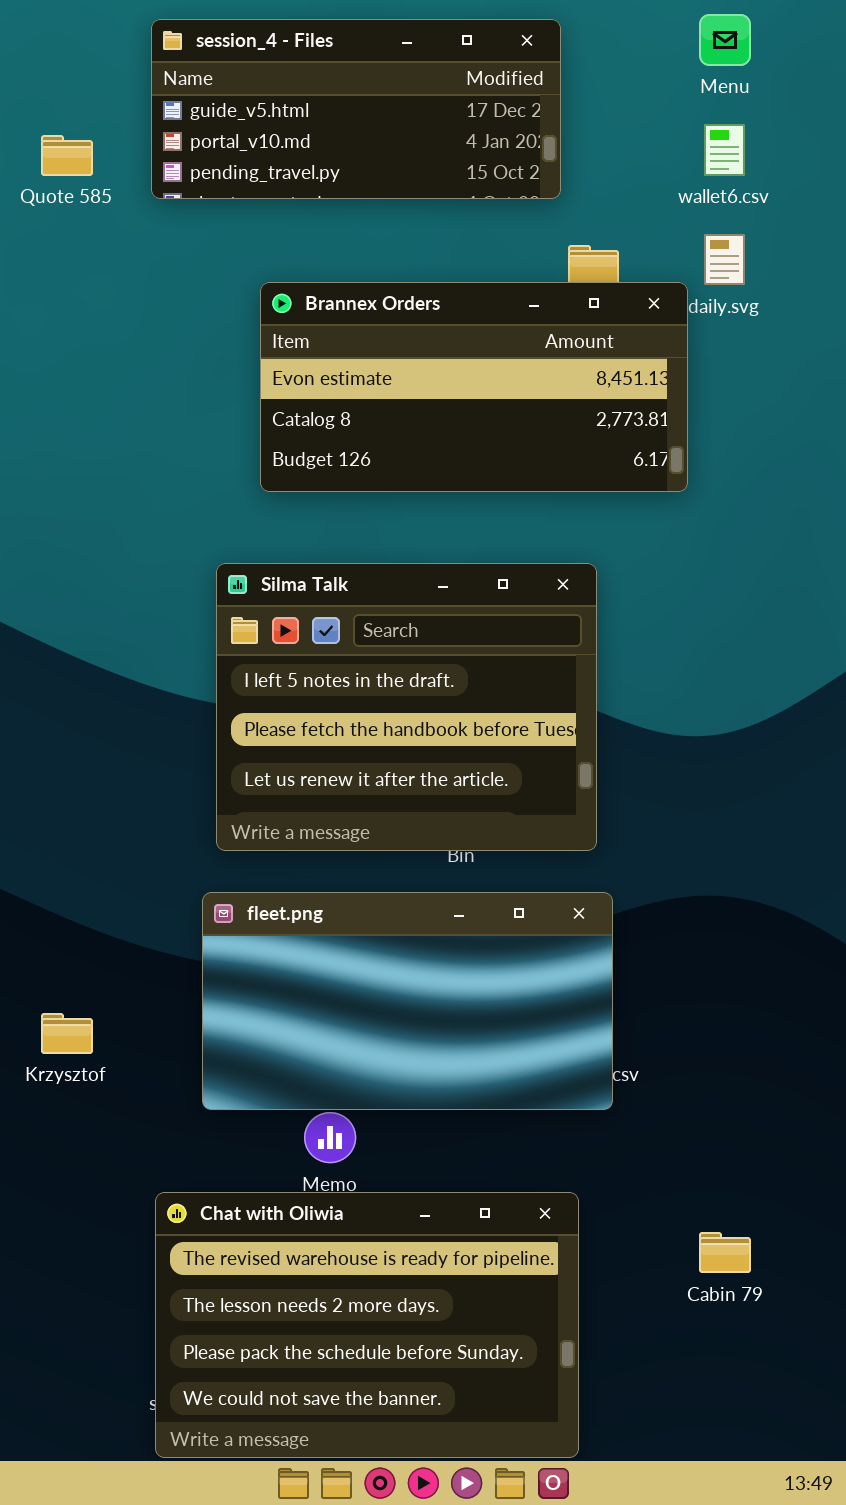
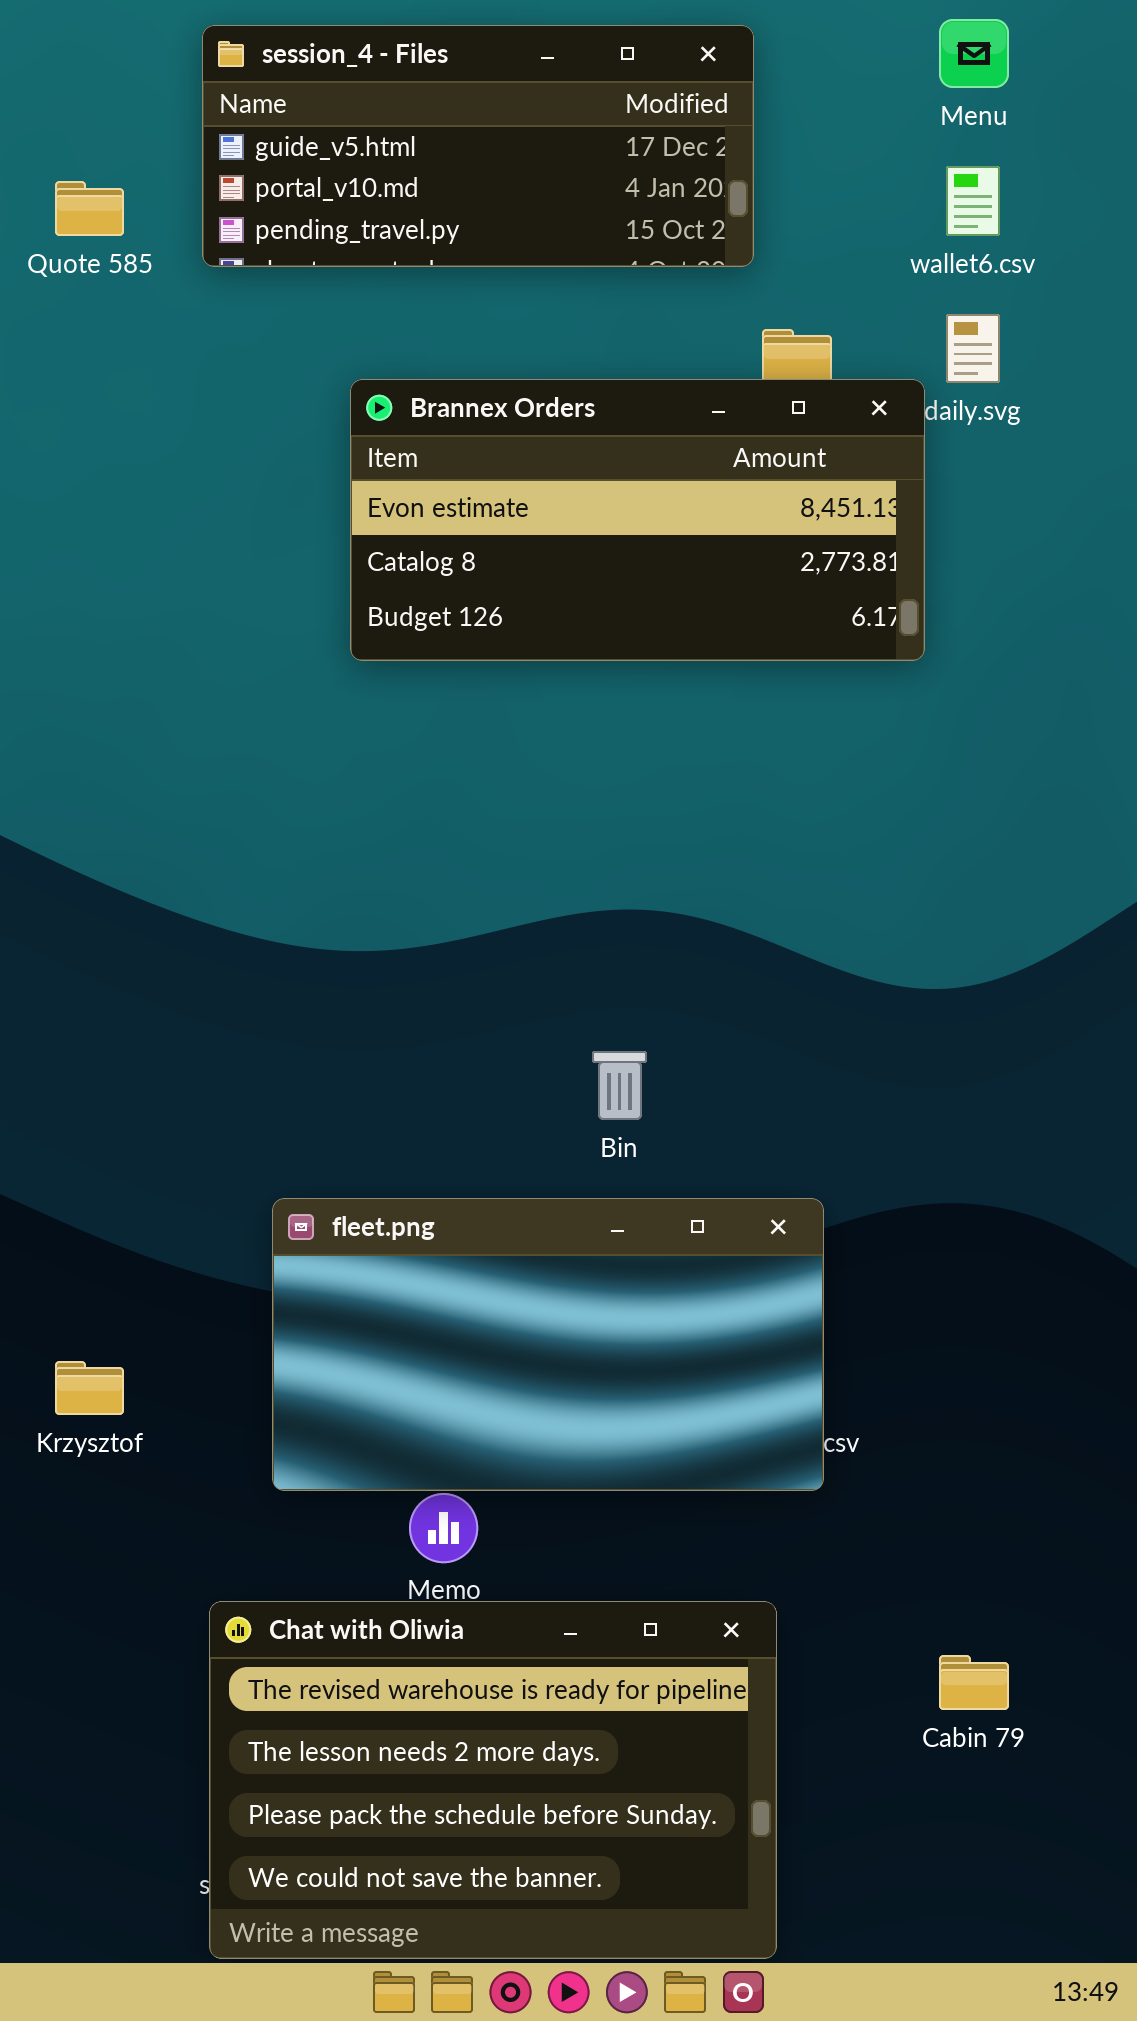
Silma Talk: [216,563,597,851] -> none, closed

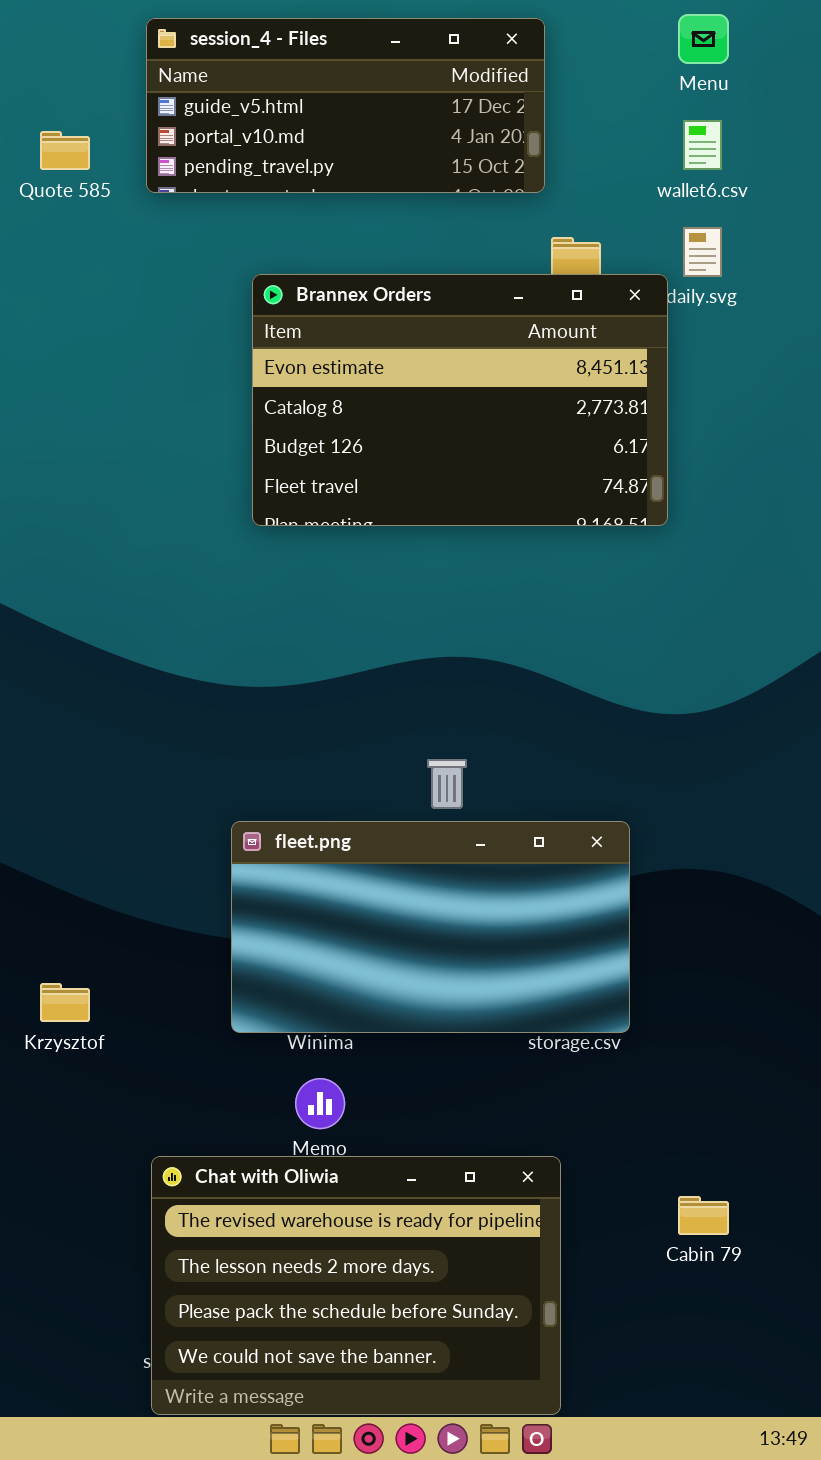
Brannex Orders: [350,379,925,661] -> [252,274,668,526], resized
fleet.png: [272,1198,824,1491] -> [231,821,630,1033], moved

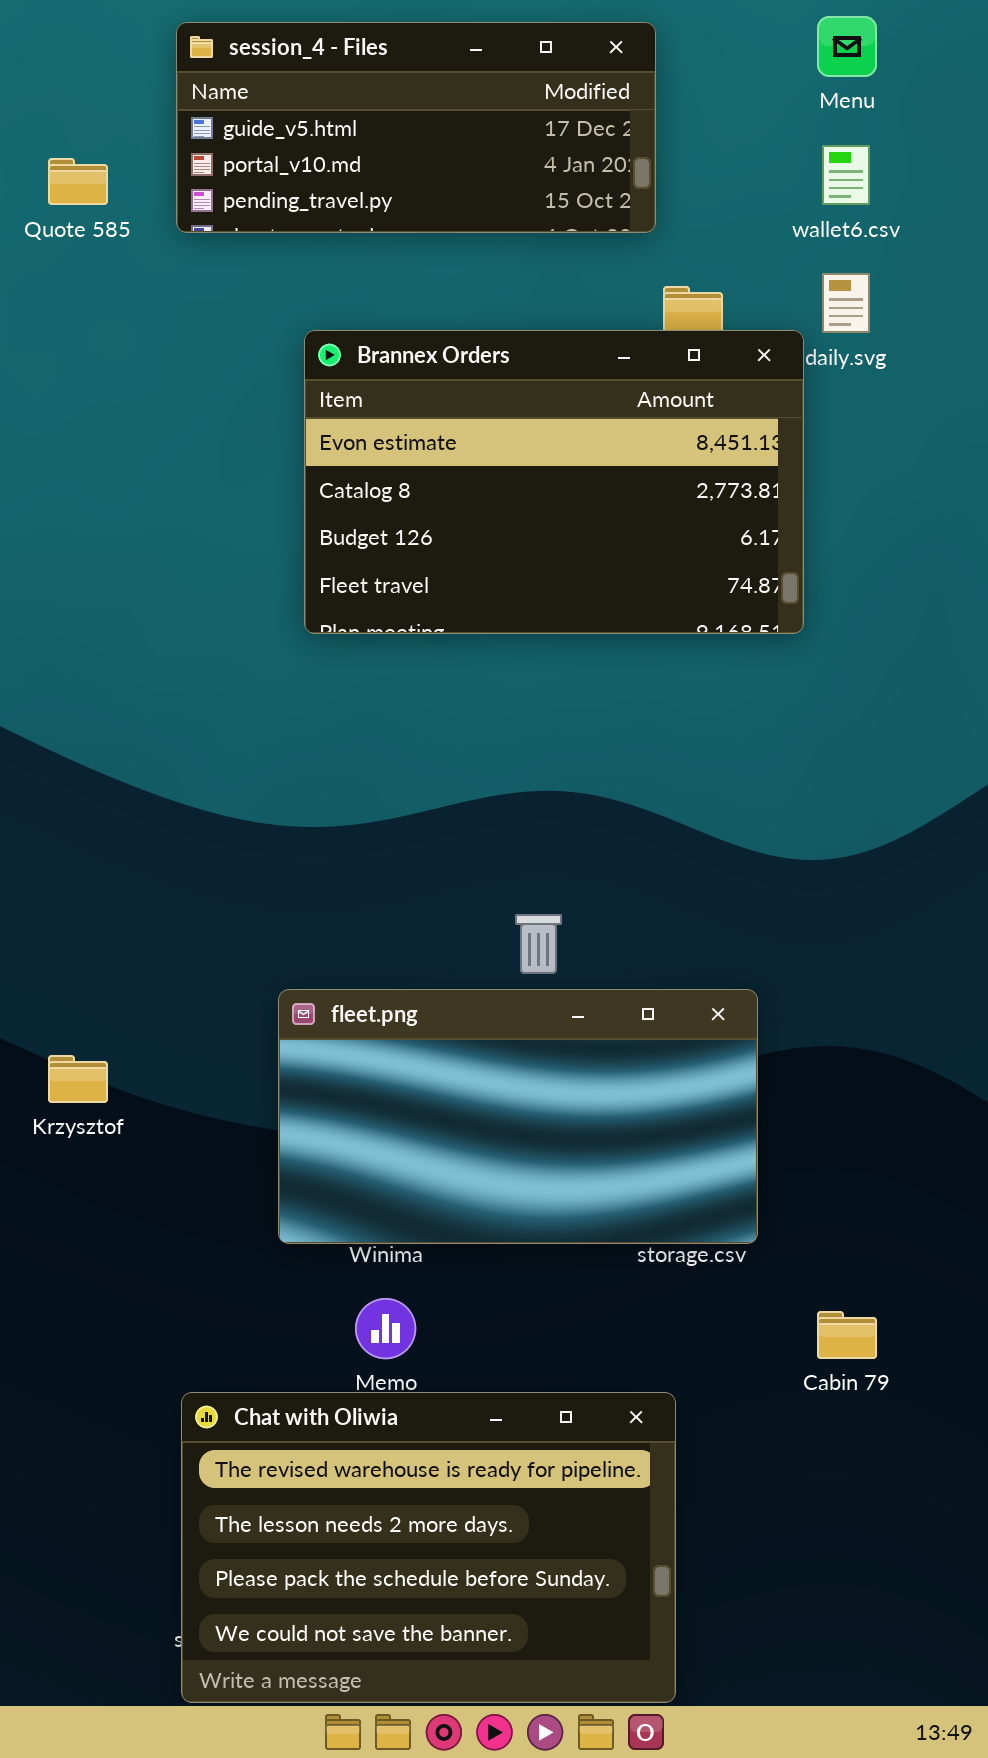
Krzysztof: [40,983,90,1022] -> [48,1055,108,1103], moved
Cabin 79: [678,1196,729,1235] -> [817,1311,877,1359], moved

